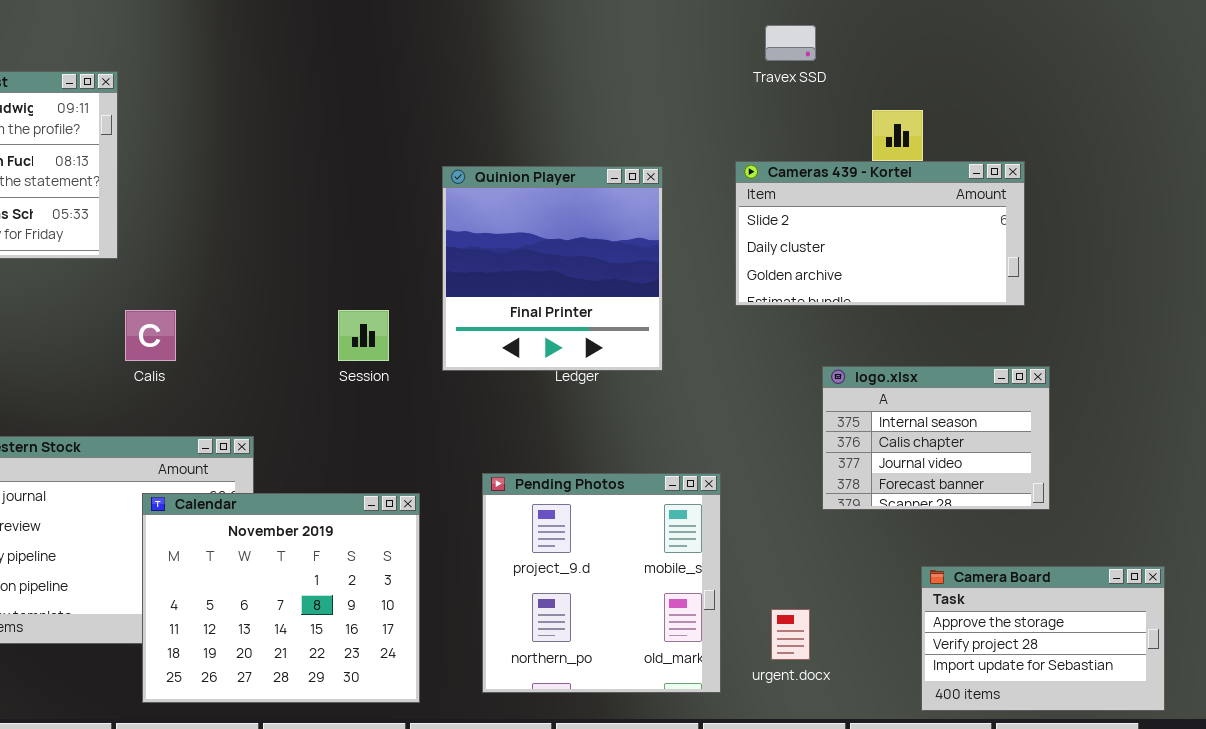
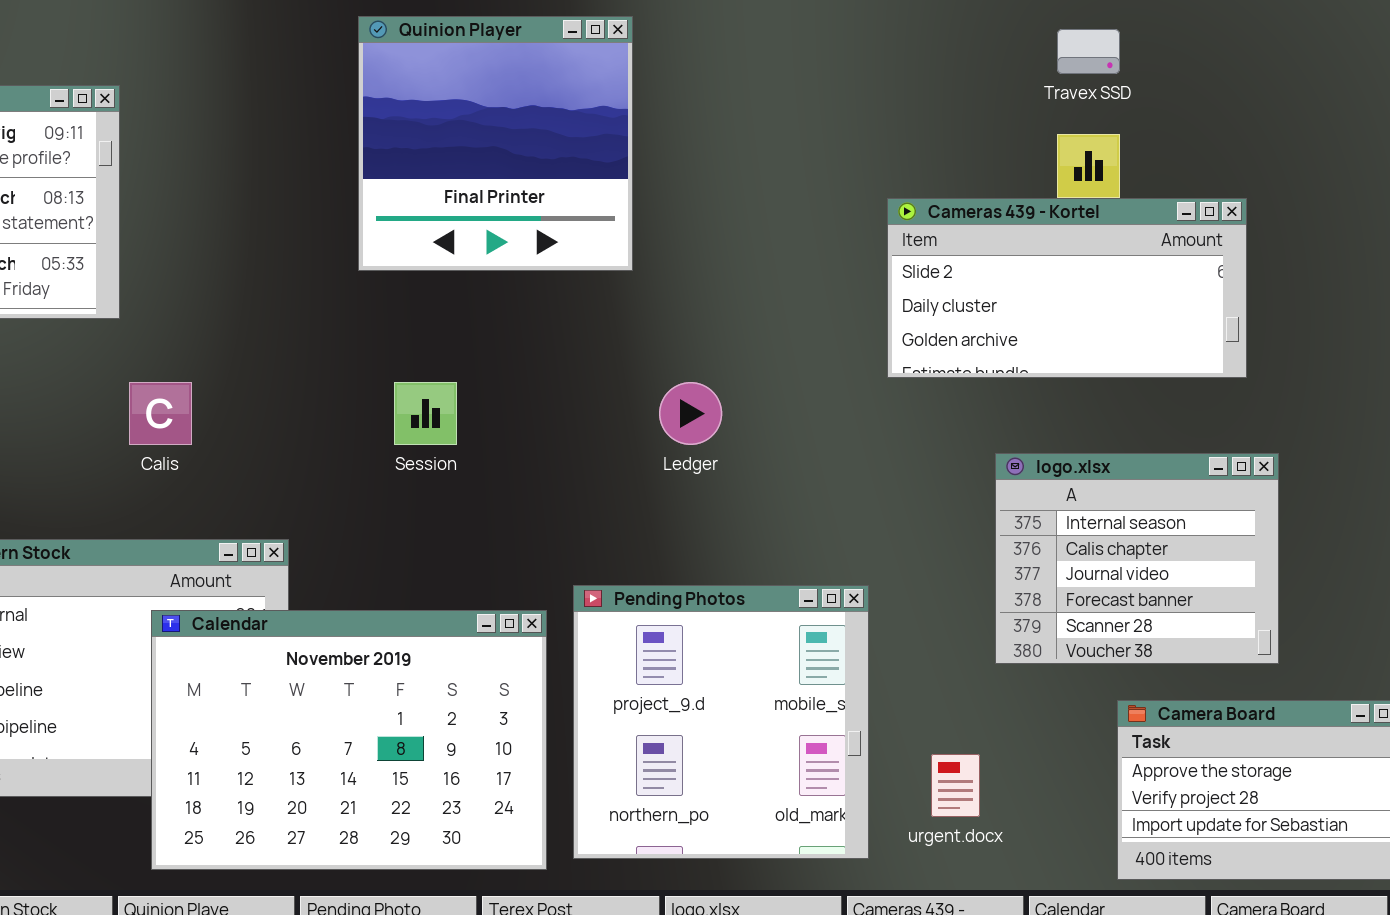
Travex SSD: [765,25,816,61] -> [1057,29,1120,74], moved
Quinion Player: [442,166,663,371] -> [358,16,633,271], moved
logo.xlsx: [822,366,1050,510] -> [995,453,1279,664], resized
Calendar: [142,493,420,703] -> [151,610,547,870], resized

